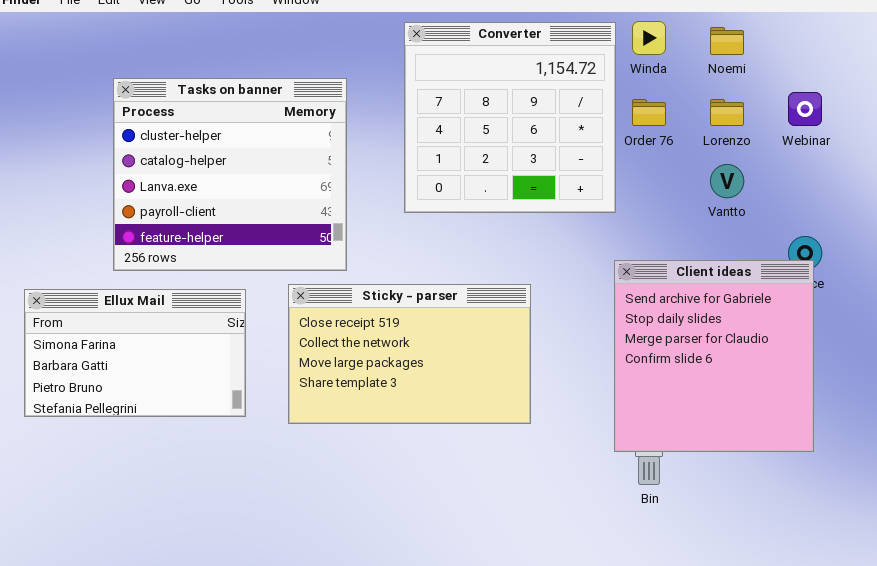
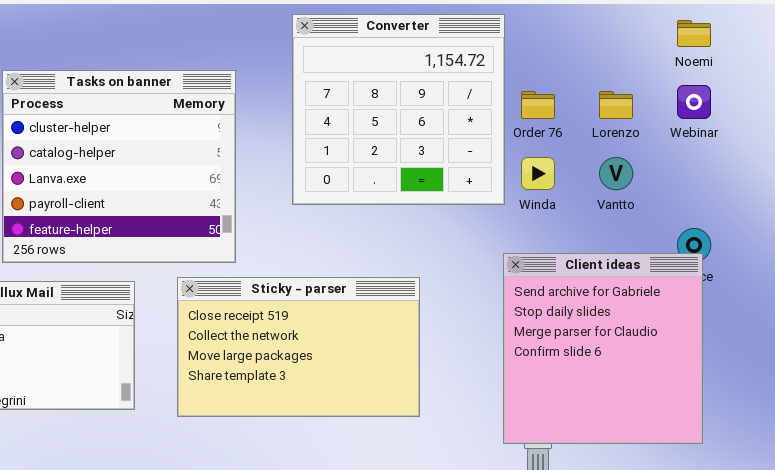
Winda: [632,21,666,55] -> [521,157,555,190], moved
Noemi: [710,27,744,55] -> [677,20,711,47], moved

